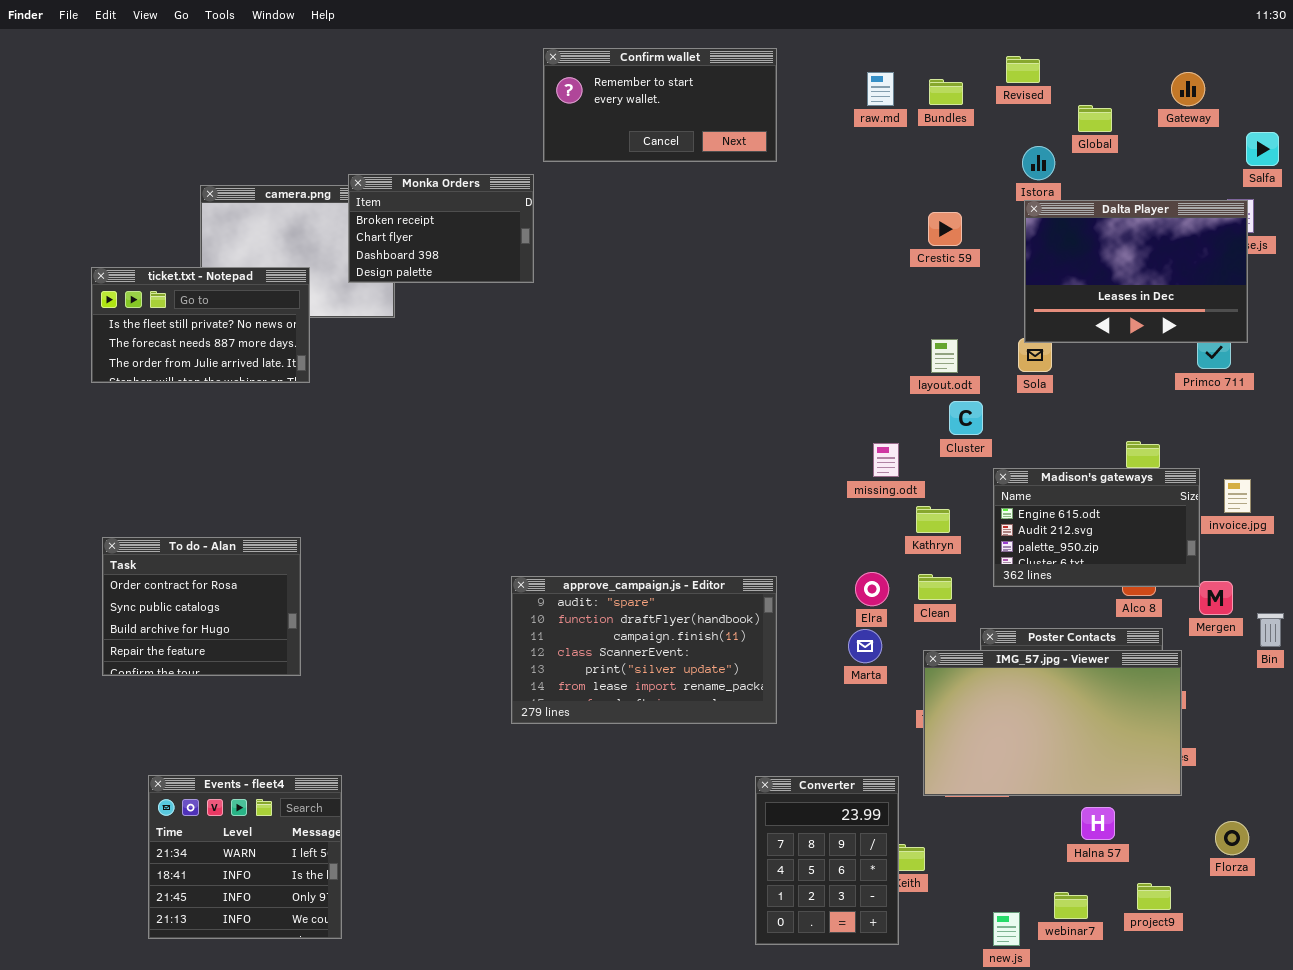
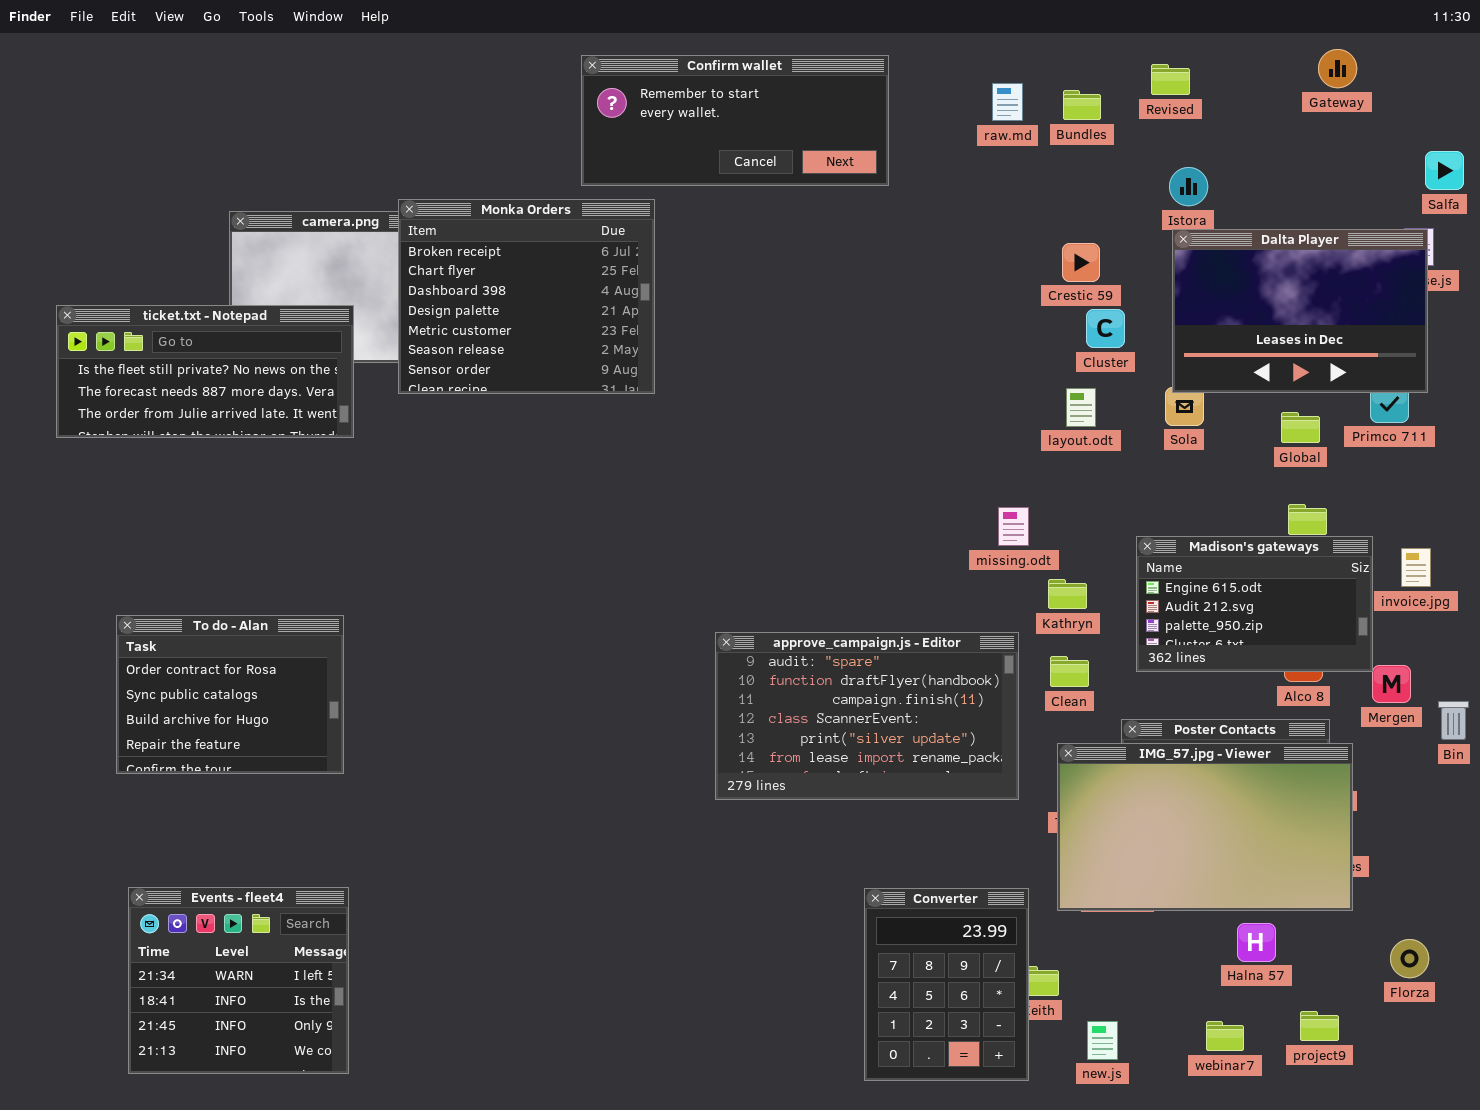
Confirm wallet: [543,48,777,162] -> [581,55,889,186], resized
Gateway: [1171,72,1205,106] -> [1318,49,1357,88], moved
Global: [1078,105,1112,132] -> [1281,412,1320,443], moved
Monka Orders: [348,174,534,283] -> [398,199,655,394], resized
ticket.txt - Notepad: [91,267,310,383] -> [56,305,354,438], resized
Cluster: [949,401,983,435] -> [1086,309,1125,348], moved
approve_campaign.js - Editor: [511,576,777,724] -> [715,632,1019,800], moved
Events - fleet4: [148,775,342,939] -> [128,887,349,1074], moved
new.js: [993,912,1020,946] -> [1087,1021,1118,1060], moved

